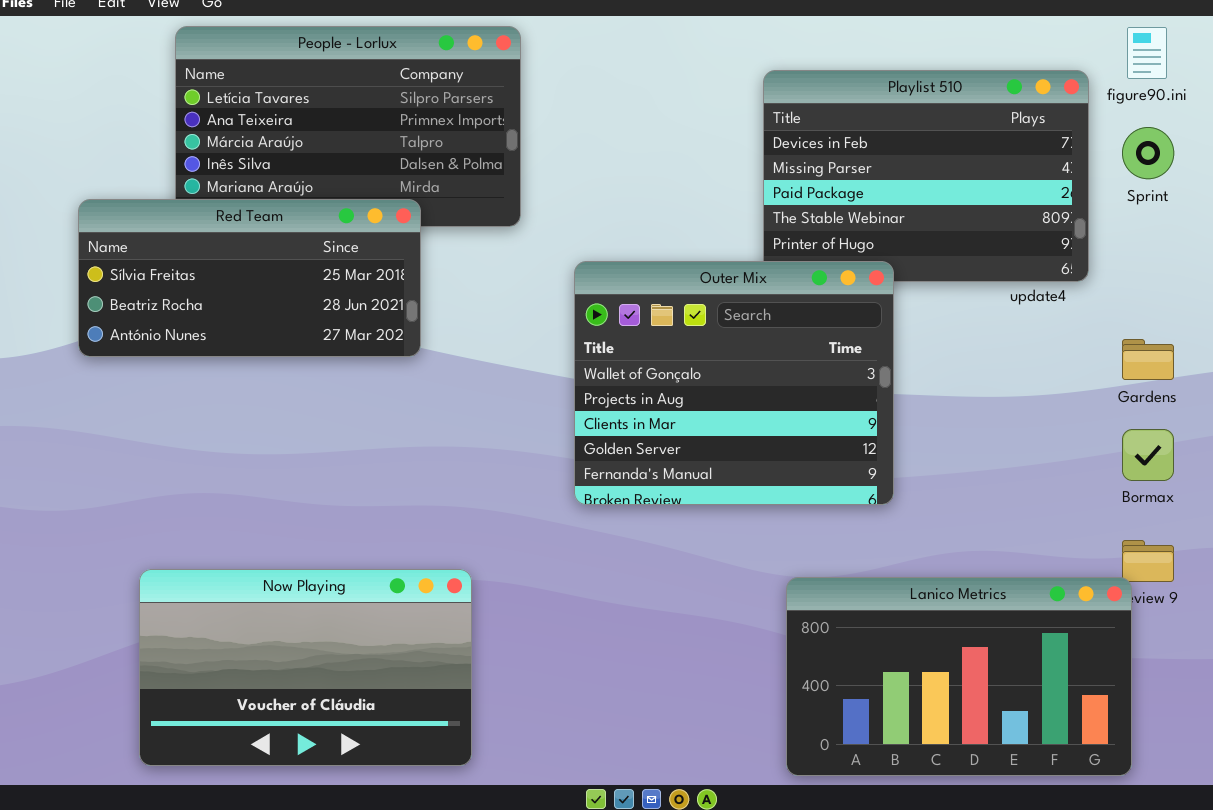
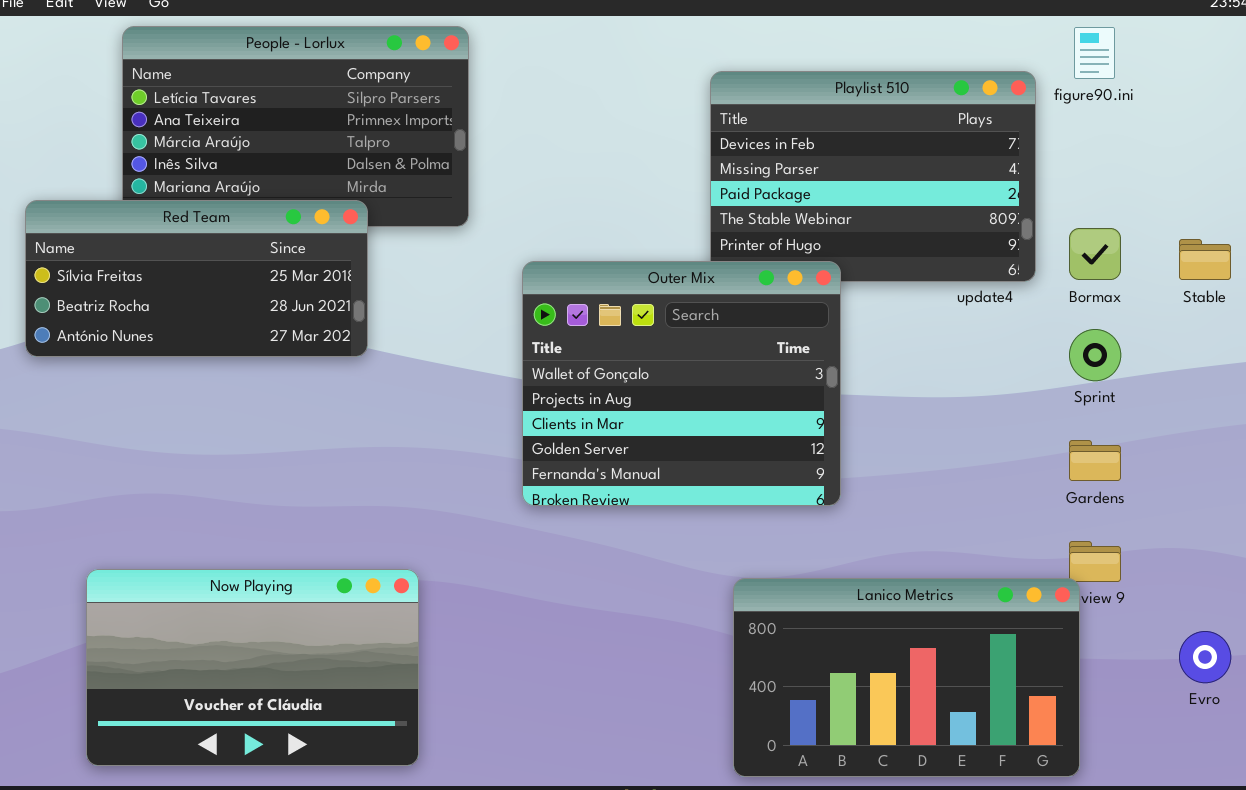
Sprint: [1122,127,1174,179] -> [1069,329,1121,381], moved
Gardens: [1122,339,1174,380] -> [1069,440,1121,481], moved
Bormax: [1122,429,1174,481] -> [1069,228,1121,280], moved

